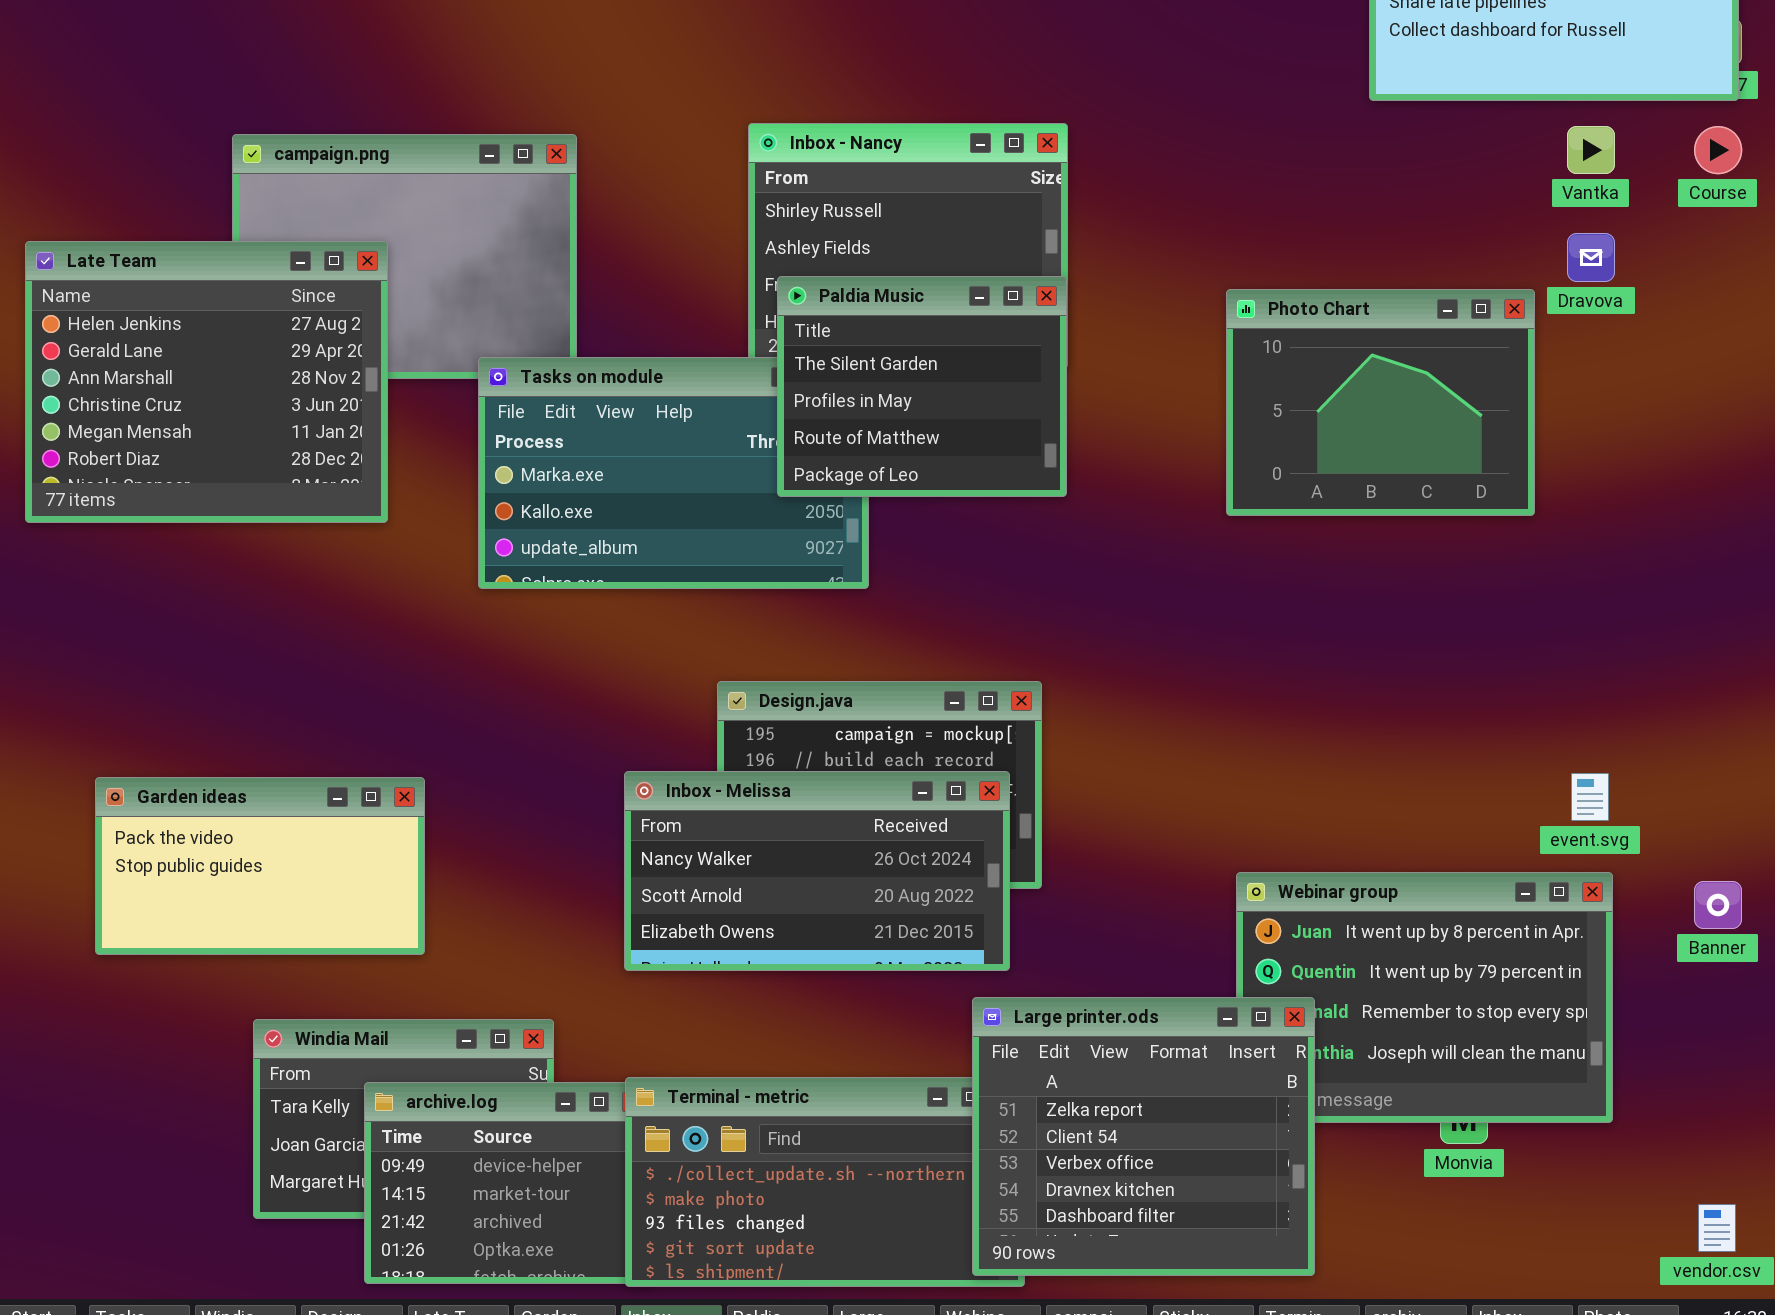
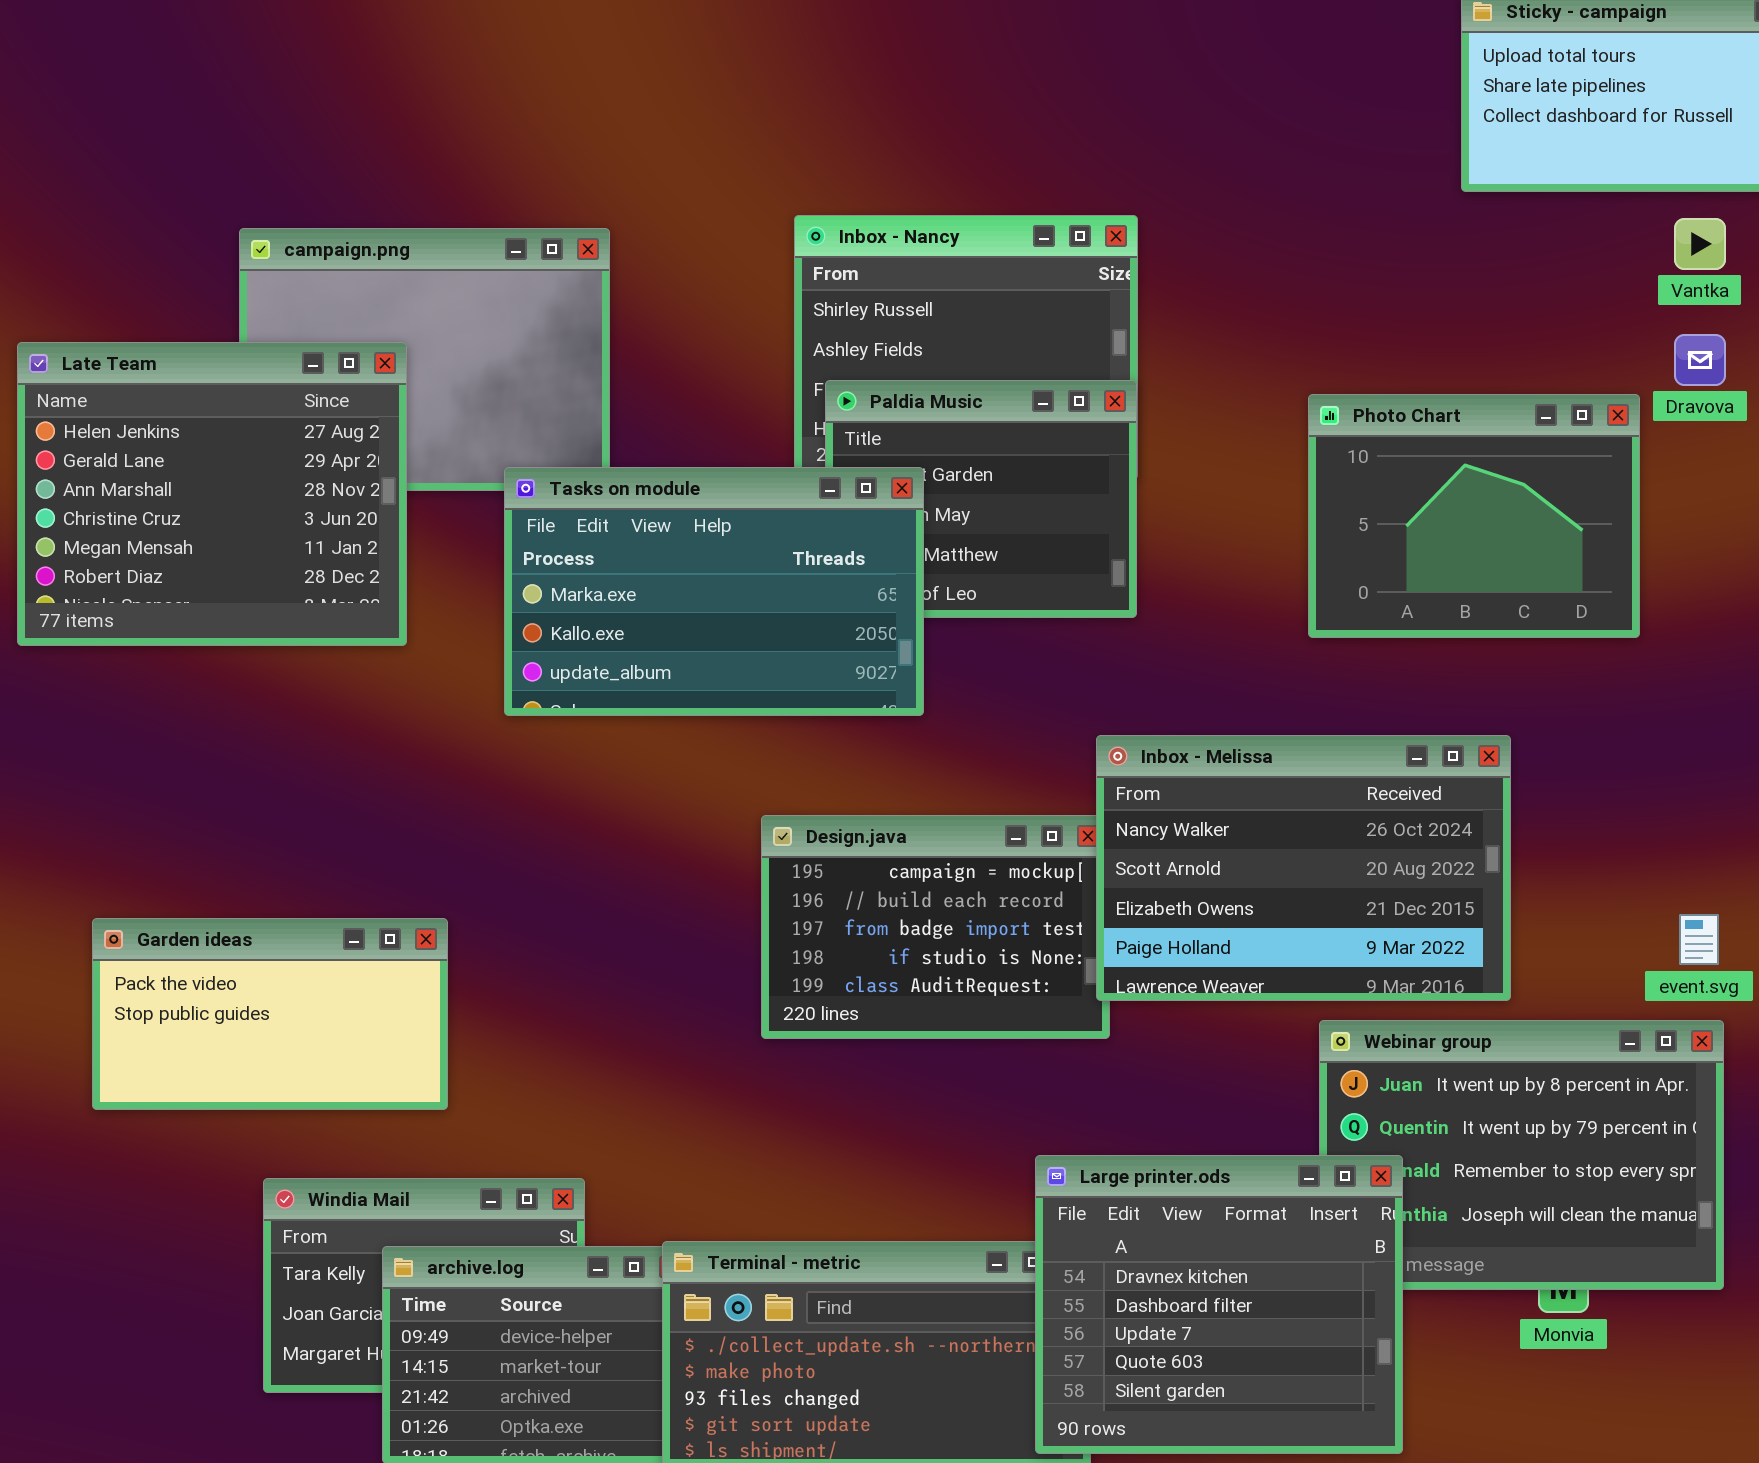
Tasks on module: [478,357,869,589] -> [504,467,924,716], raised
Inbox - Melissa: [624,771,1010,971] -> [1096,735,1511,1001], moved, resized
Large printer.ods: [972,997,1315,1276] -> [1035,1155,1403,1454], scrolled down 3 rows

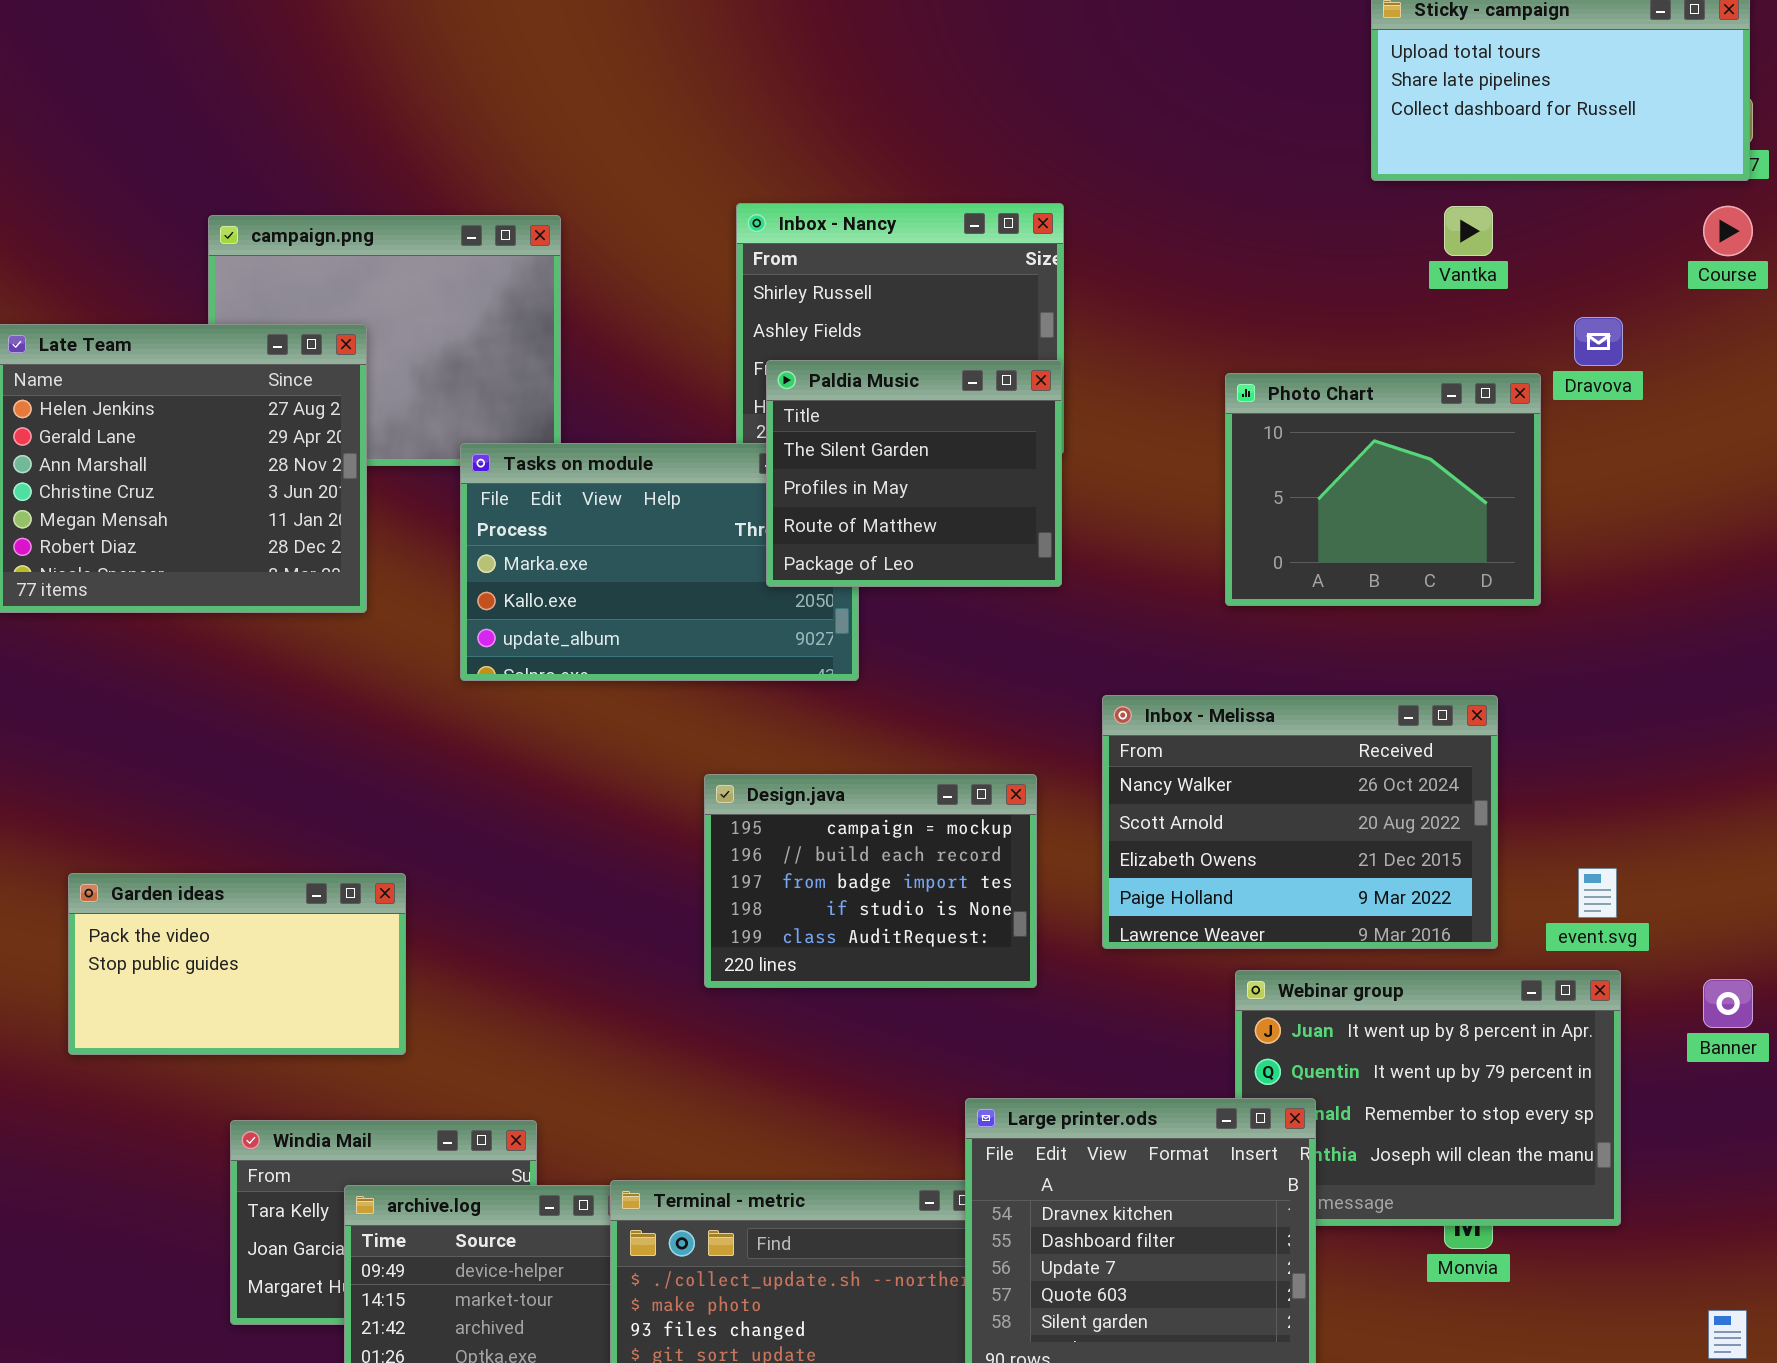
Vantka: [1674,218,1726,270] -> [1444,206,1493,256], moved
Paldia Music: [825,380,1137,618] -> [766,360,1062,587], raised
Inbox - Melissa: [1096,735,1511,1001] -> [1102,695,1498,949], moved

